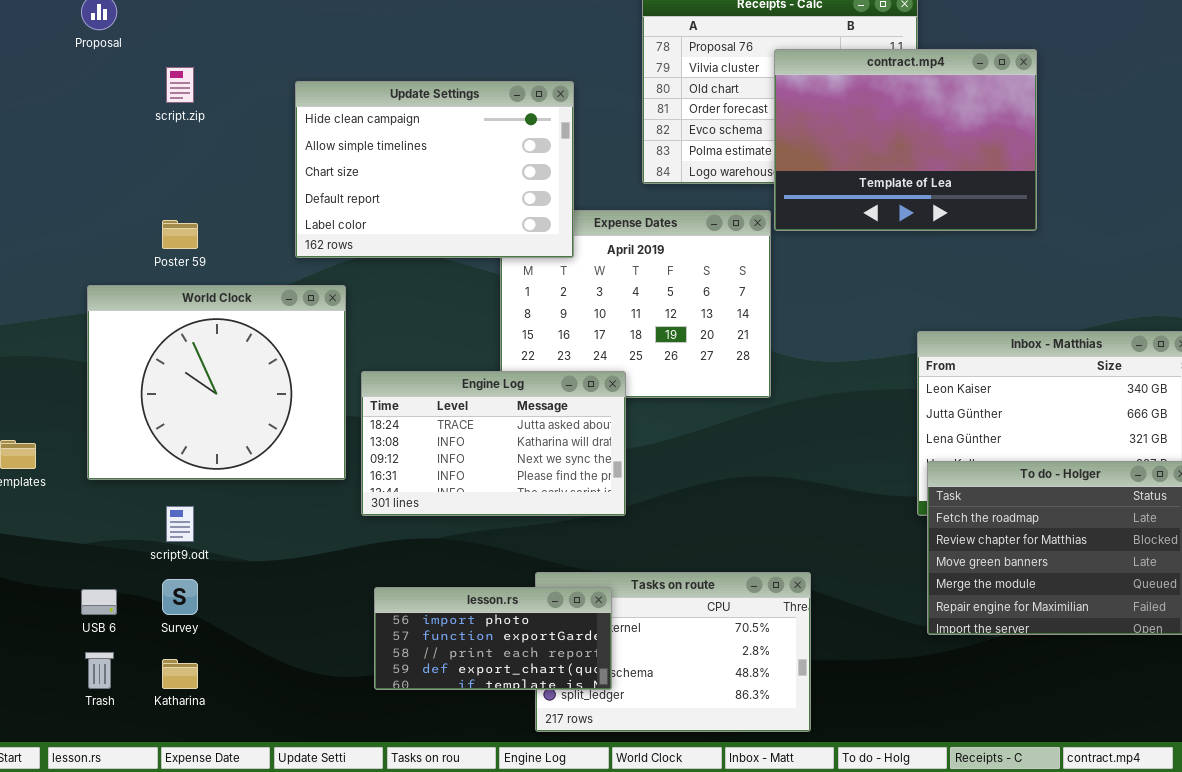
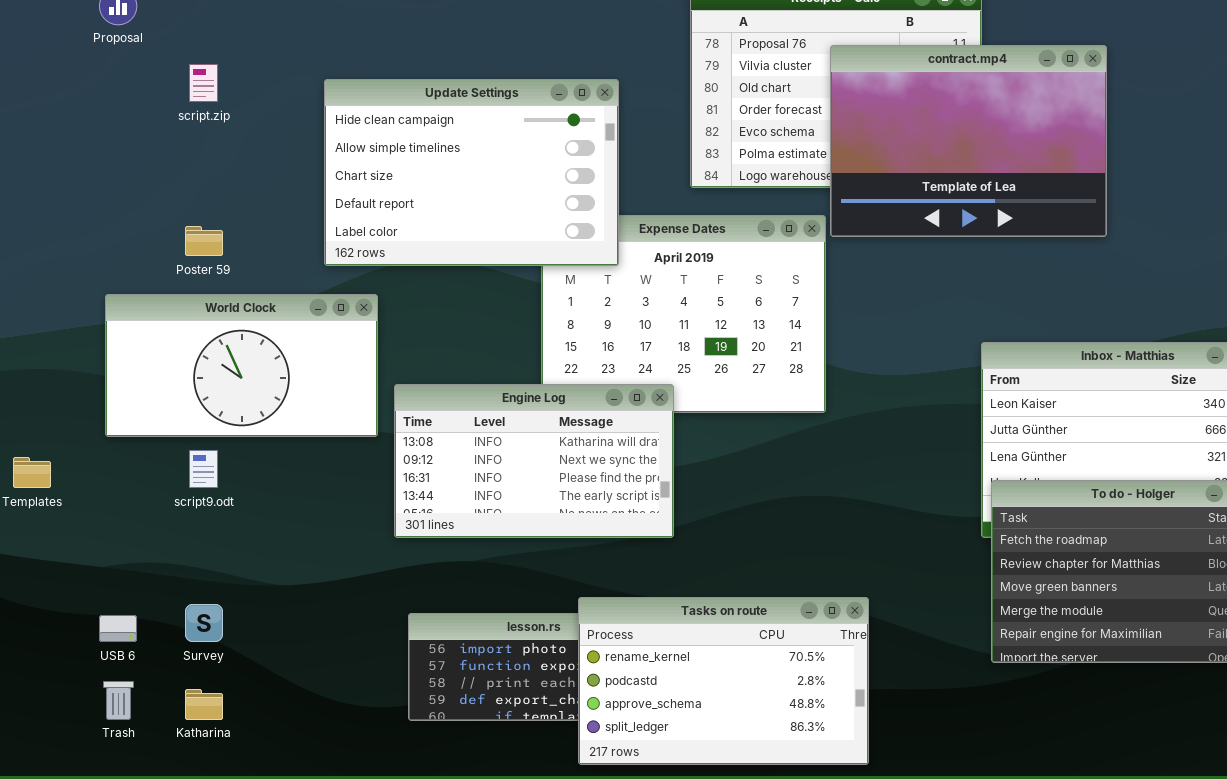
World Clock: [87,285,346,480] -> [105,294,378,437], resized
Engine Log: [361,371,626,516] -> [394,384,674,538], scrolled down 1 row
script9.odt: [166,506,194,542] -> [189,450,218,488], moved
Tasks on route: [535,572,811,732] -> [578,597,869,765], raised

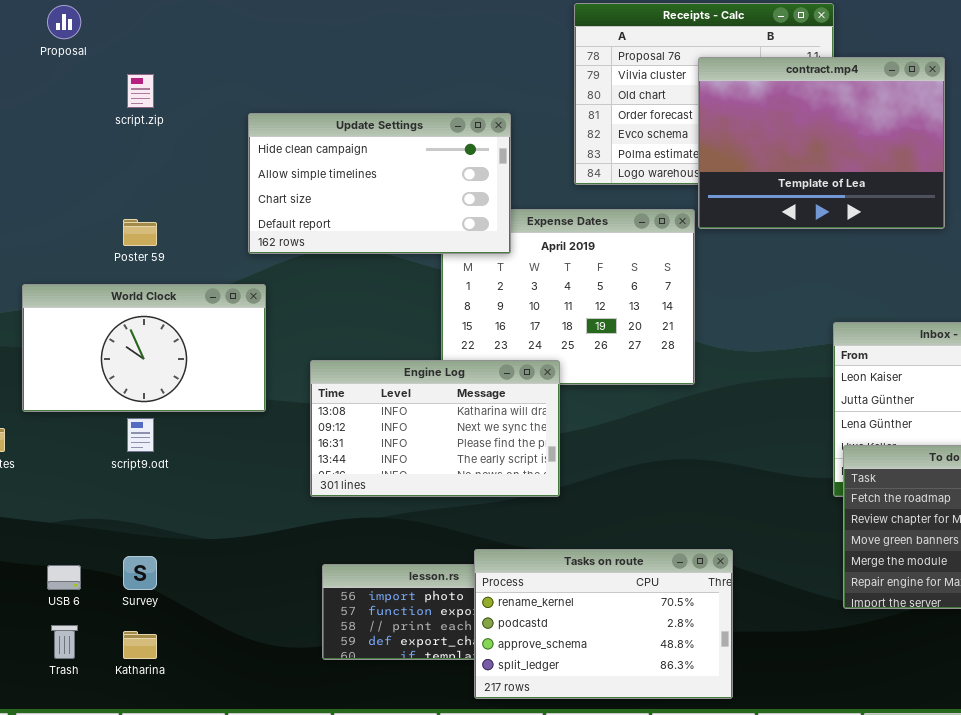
Update Settings: [324,79,619,266] -> [248,113,511,254], resized
World Clock: [105,294,378,437] -> [22,284,266,412], moved

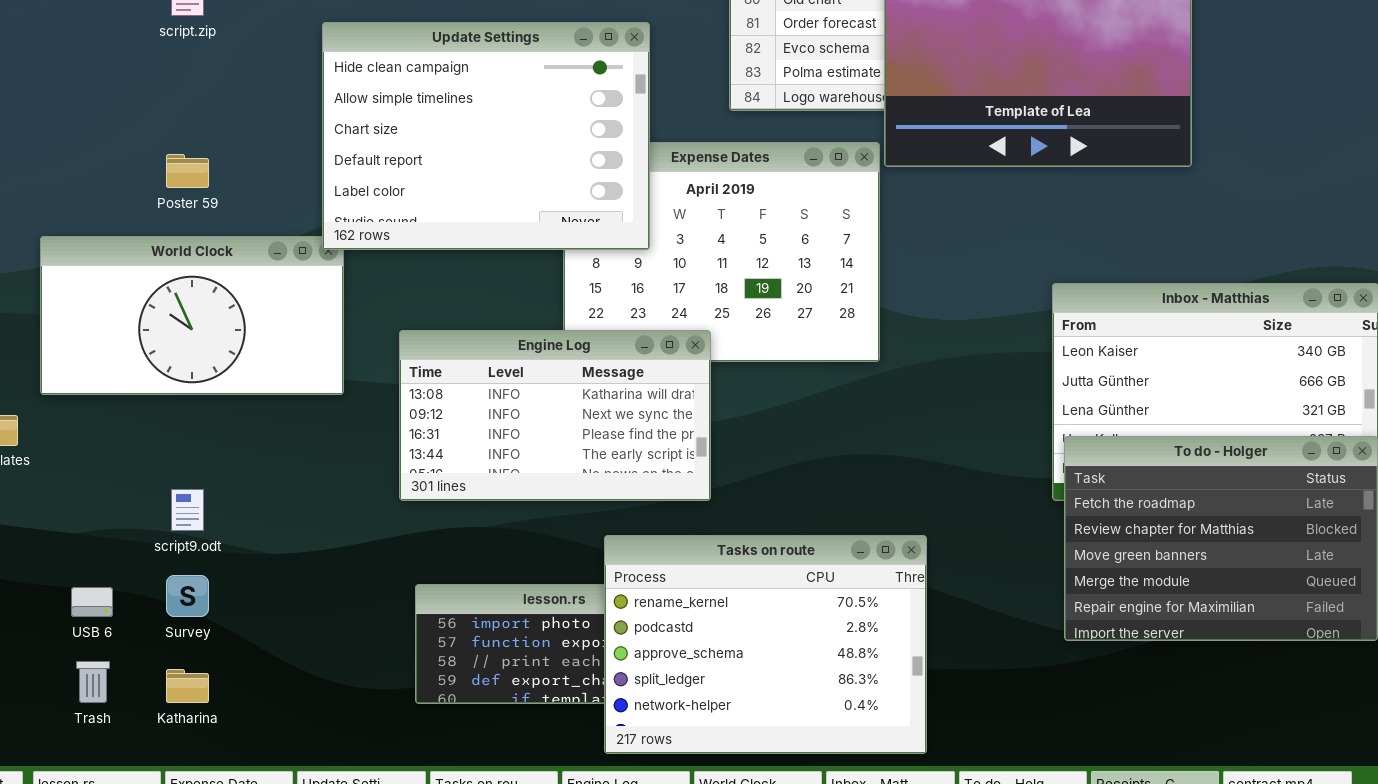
Update Settings: [248,113,511,254] -> [322,22,650,250], resized
script9.odt: [127,418,154,452] -> [171,489,204,531], moved
Tasks on route: [474,549,733,699] -> [604,535,927,754], resized

